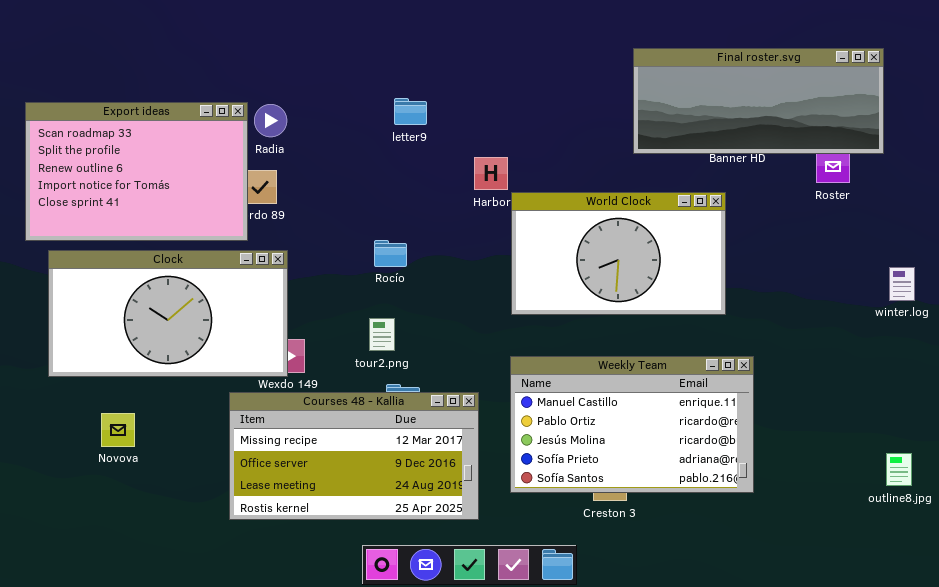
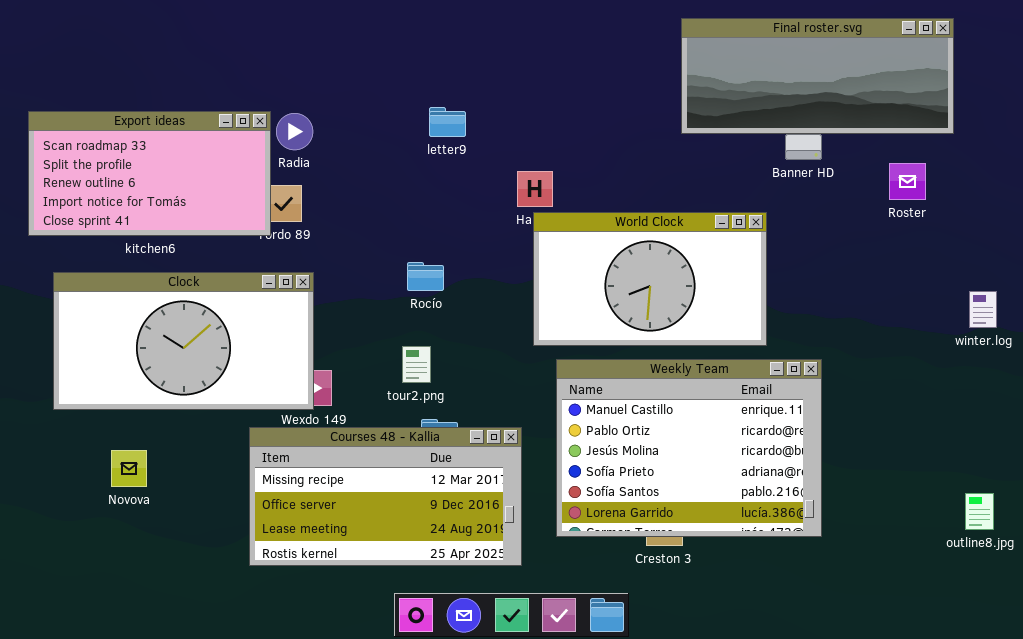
Final roster.svg: [633,48,884,154] -> [681,18,954,134], moved
Export ideas: [25,102,248,241] -> [28,111,271,236], resized
World Clock: [511,192,726,315] -> [533,212,767,346], moved
Weekly Team: [510,356,754,493] -> [556,359,822,537], resized

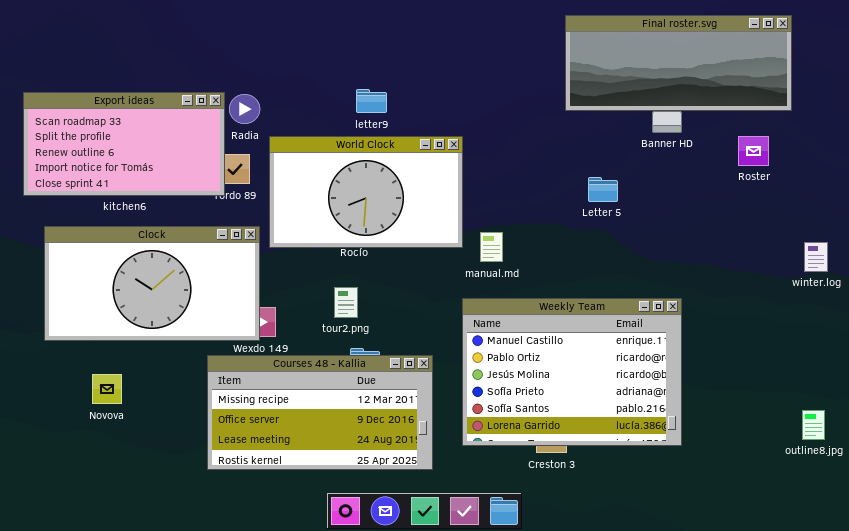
World Clock: [533,212,767,346] -> [269,136,463,248], moved

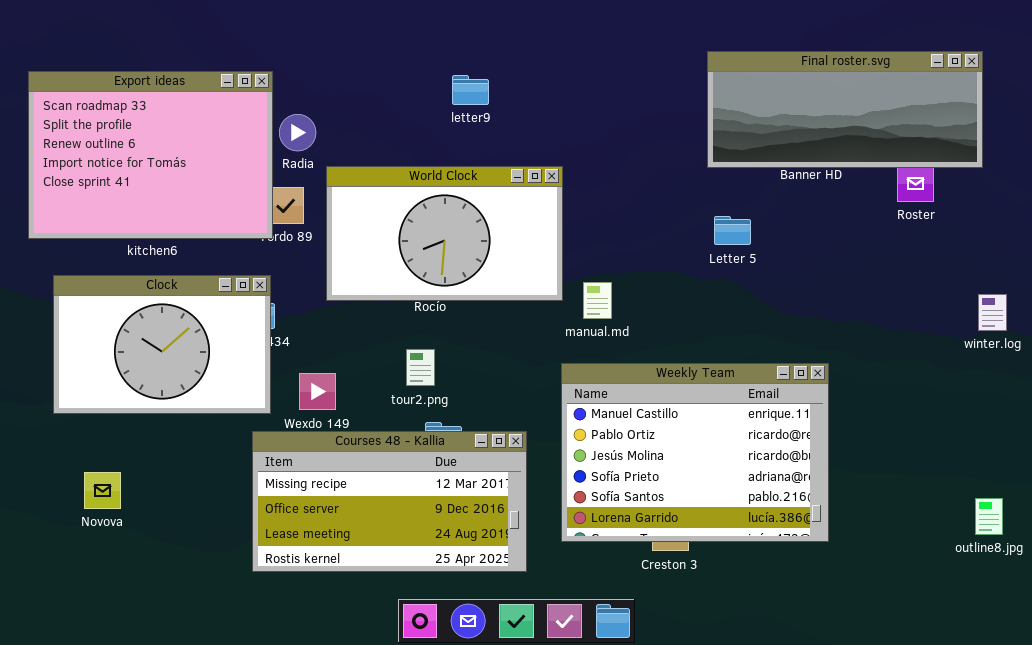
Final roster.svg: [565,15,792,111] -> [707,51,983,168], moved
letter9: [356,89,387,113] -> [452,75,489,105], moved
Export ideas: [23,92,225,196] -> [28,71,273,239], resized
Clock: [44,226,260,341] -> [53,275,271,414], resized
Novova: [92,374,122,404] -> [84,472,121,509], moved

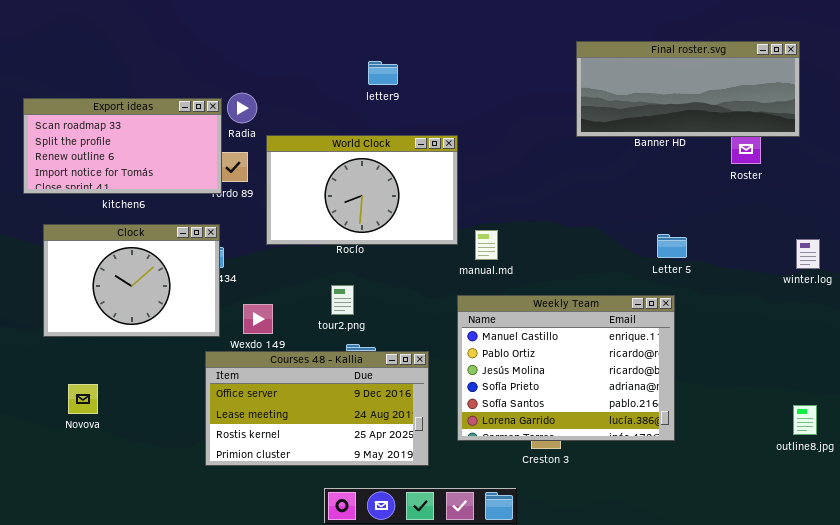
Export ideas: [28,71,273,239] -> [23,98,222,194], resized
Letter 5: [714,216,751,245] -> [657,234,687,258], moved
Courses 48 - Kallia: [252,431,527,572] -> [205,351,429,466], scrolled down 1 row

